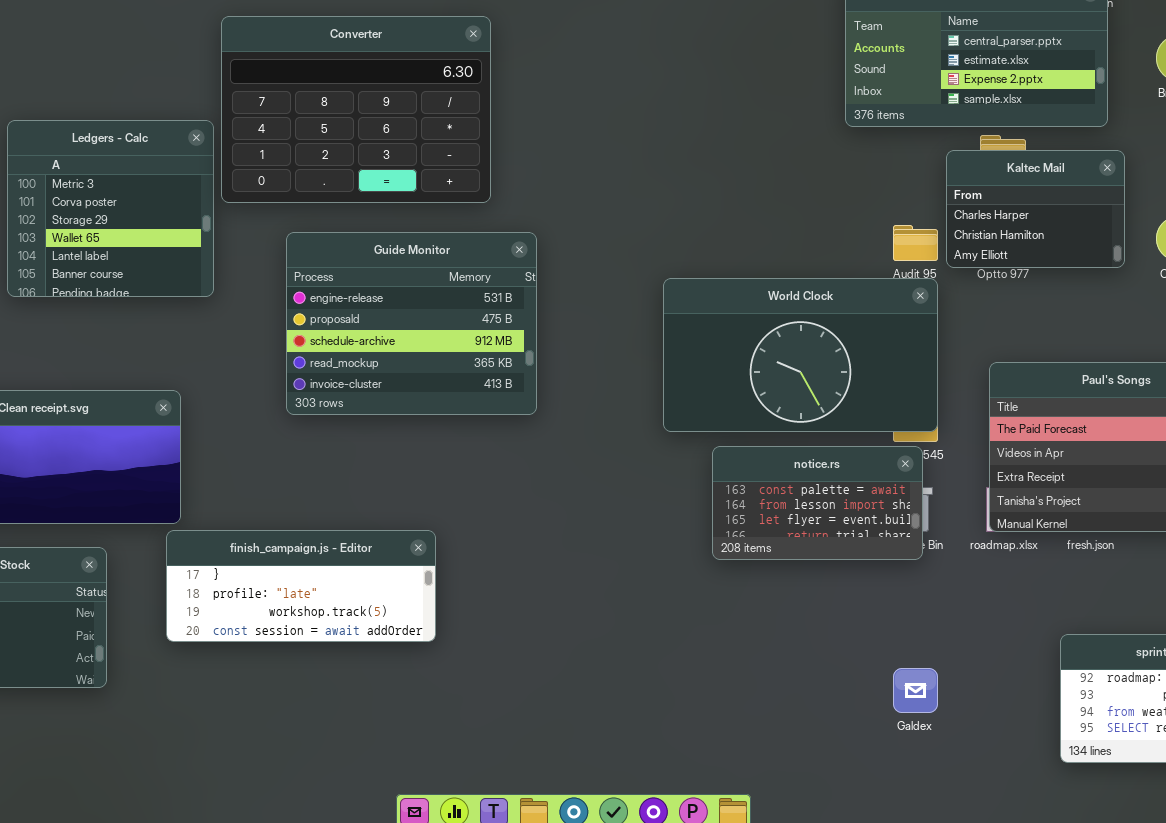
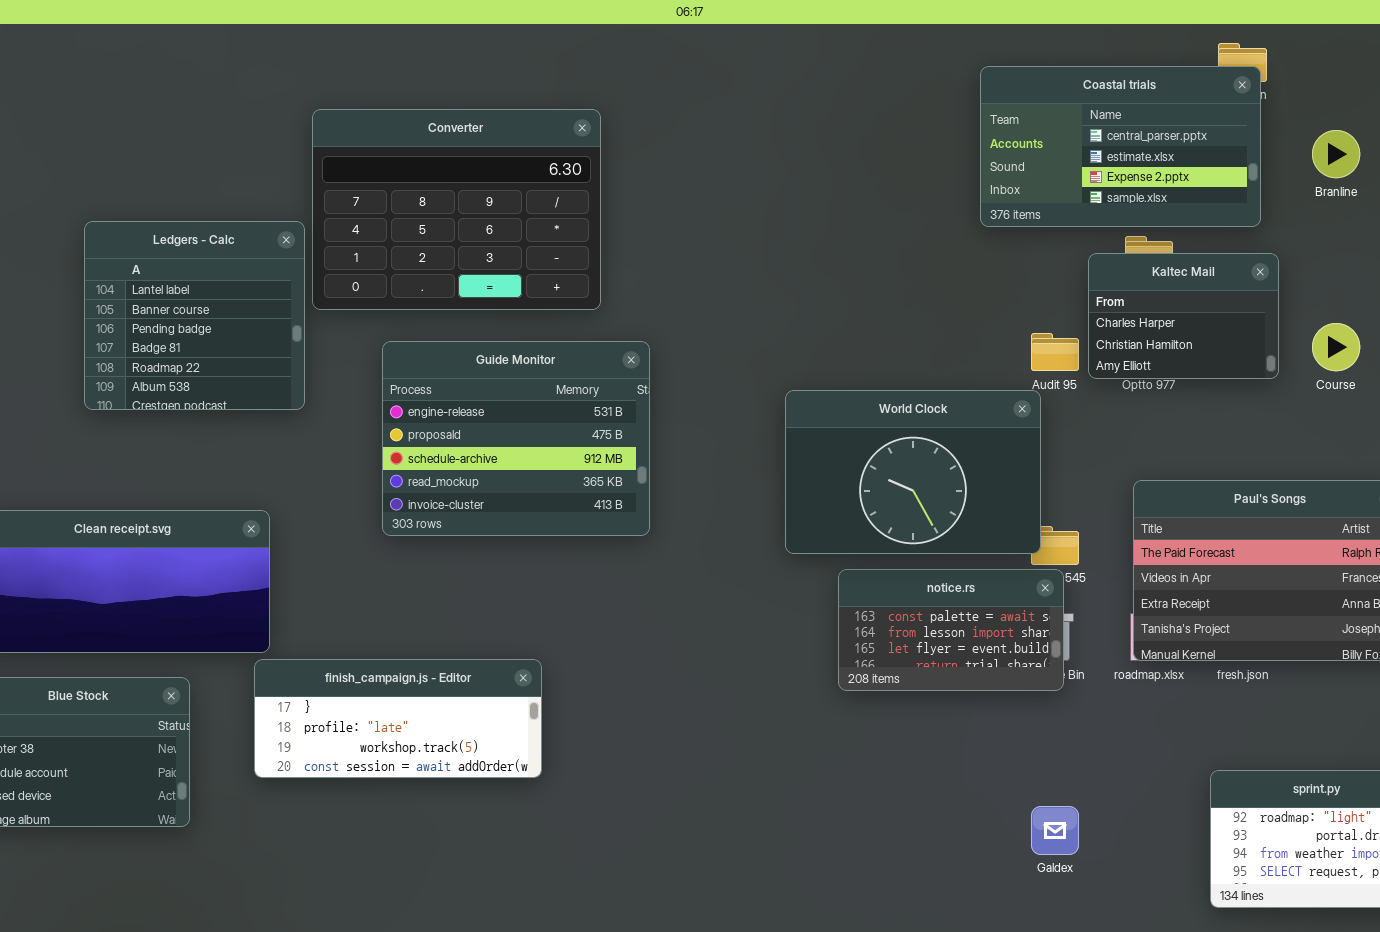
Ledgers - Calc: [7,120,214,297] -> [84,221,305,410], scrolled down 4 rows
World Clock: [663,278,938,432] -> [785,390,1041,554], resized

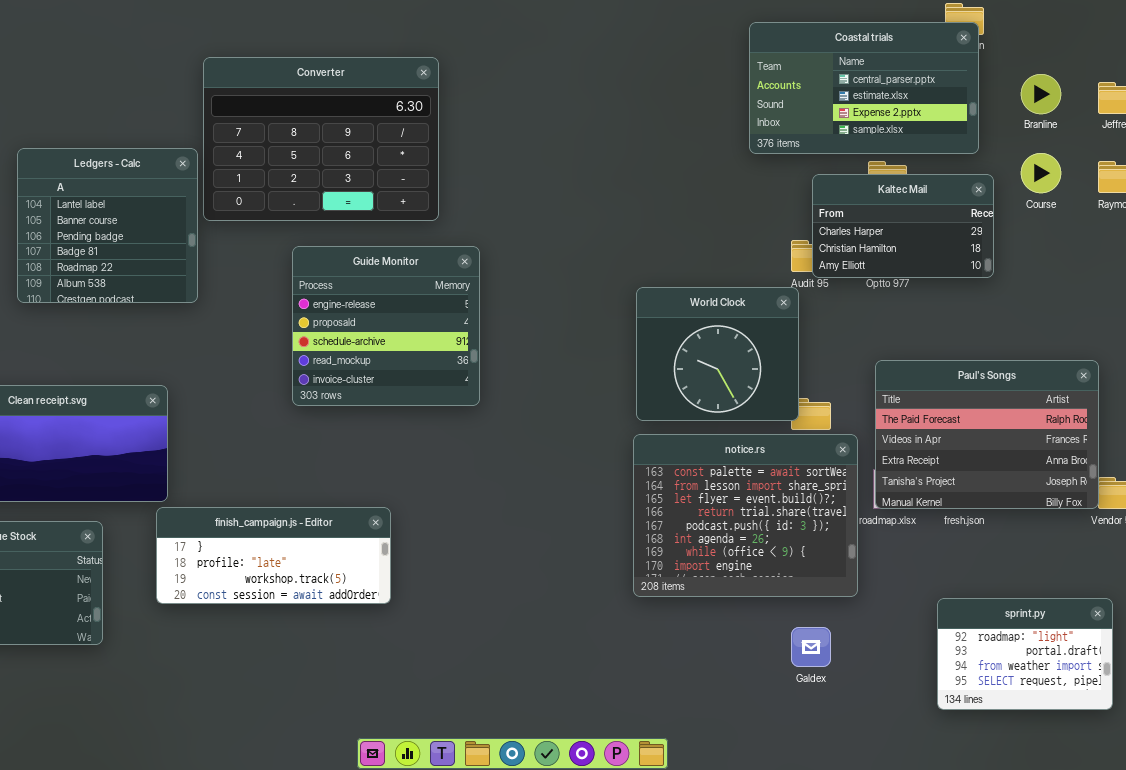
Kaltec Mail: [1088,253,1279,379] -> [812,174,994,278], resized
Course: [1312,323,1360,371] -> [1021,153,1061,193], moved
Guide Monitor: [382,341,650,536] -> [292,246,480,406], resized
World Clock: [785,390,1041,554] -> [636,287,799,421], resized
notice.rs: [838,569,1064,691] -> [633,434,858,597], resized

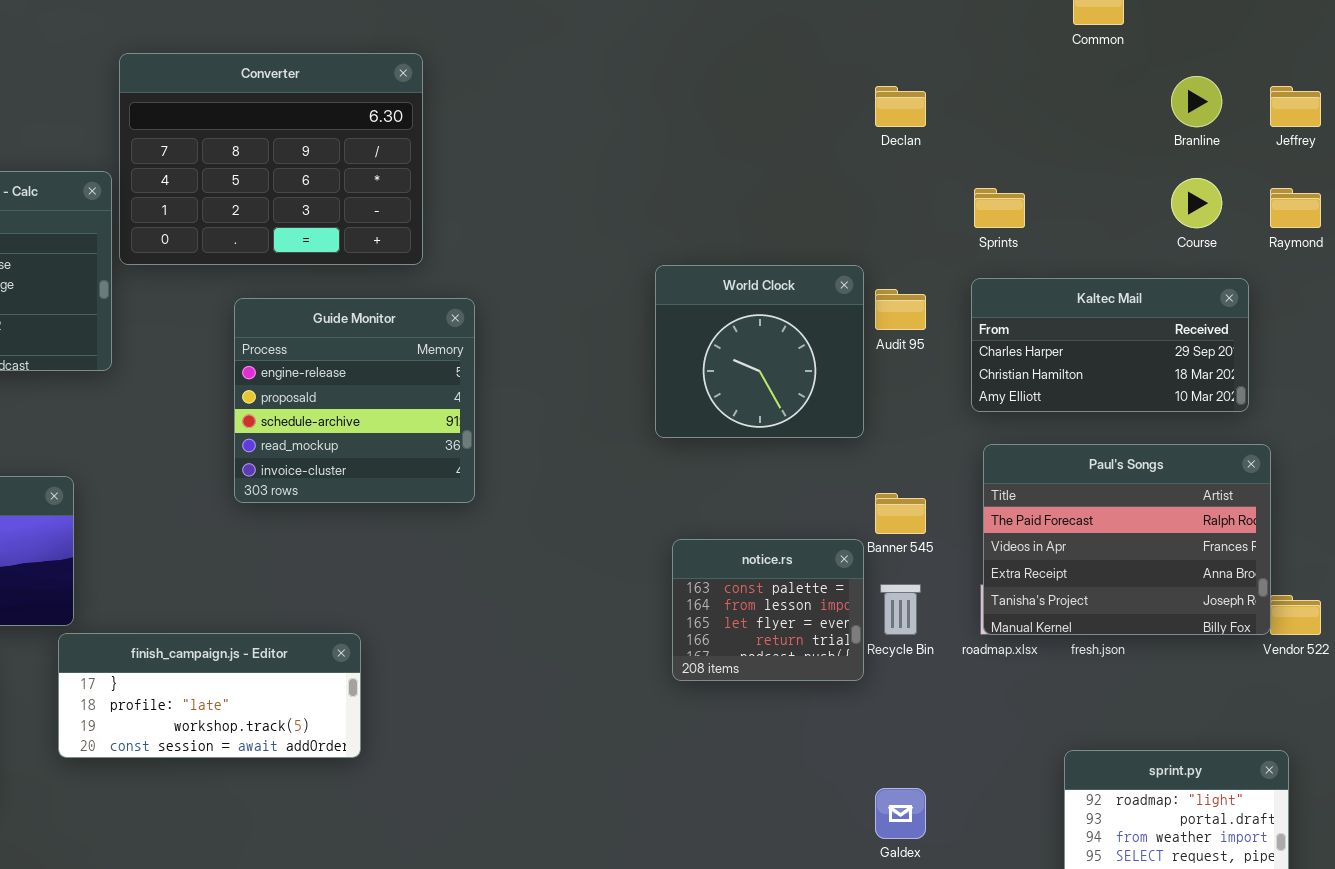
Coastal trials: [749,22,979,154] -> none, closed
Kaltec Mail: [812,174,994,278] -> [971,278,1249,412], moved, resized
World Clock: [636,287,799,421] -> [655,265,864,438], moved
notice.rs: [633,434,858,597] -> [672,539,864,681], resized

